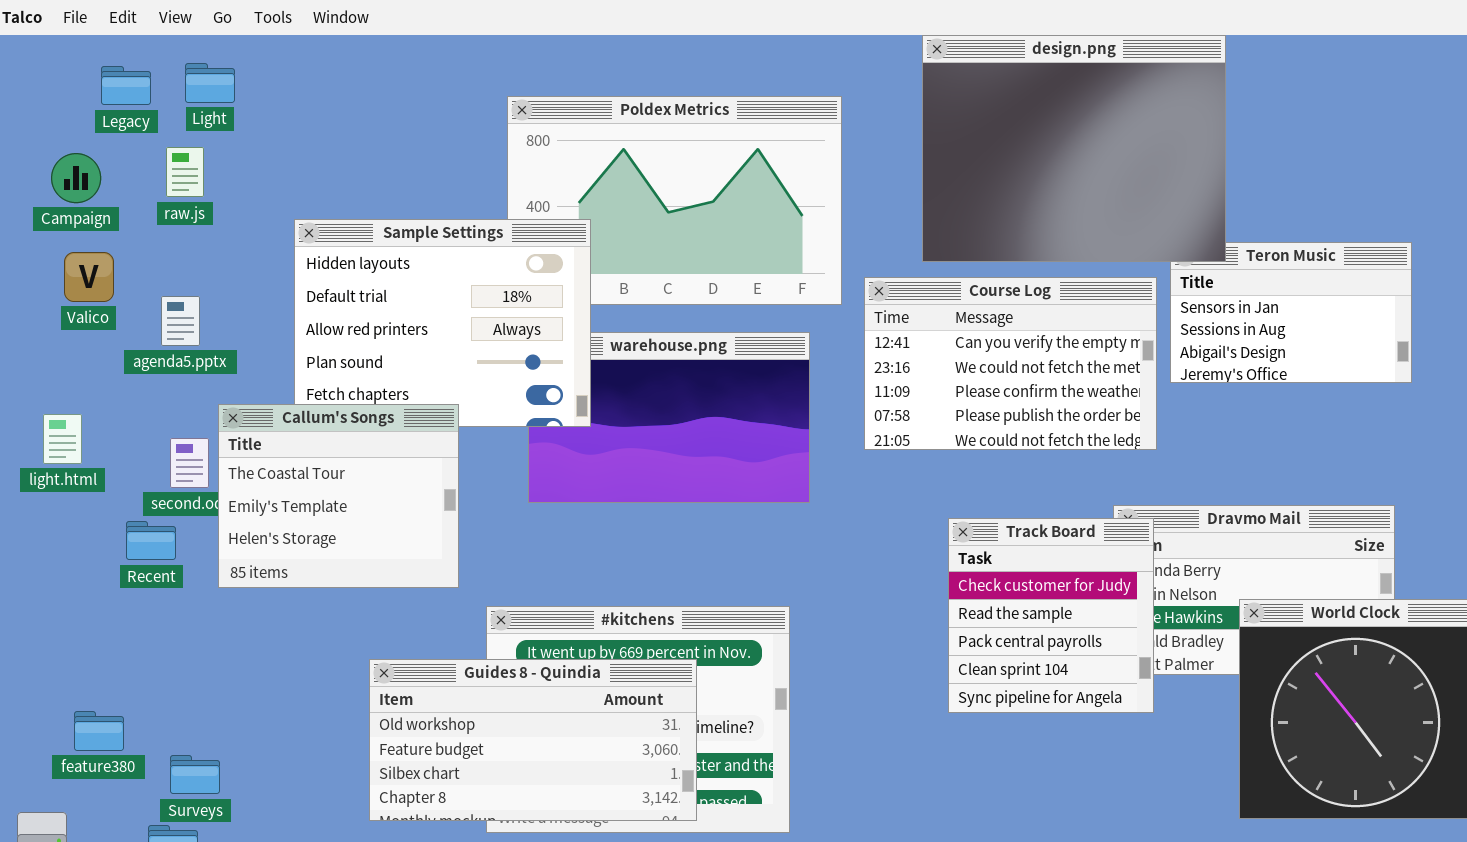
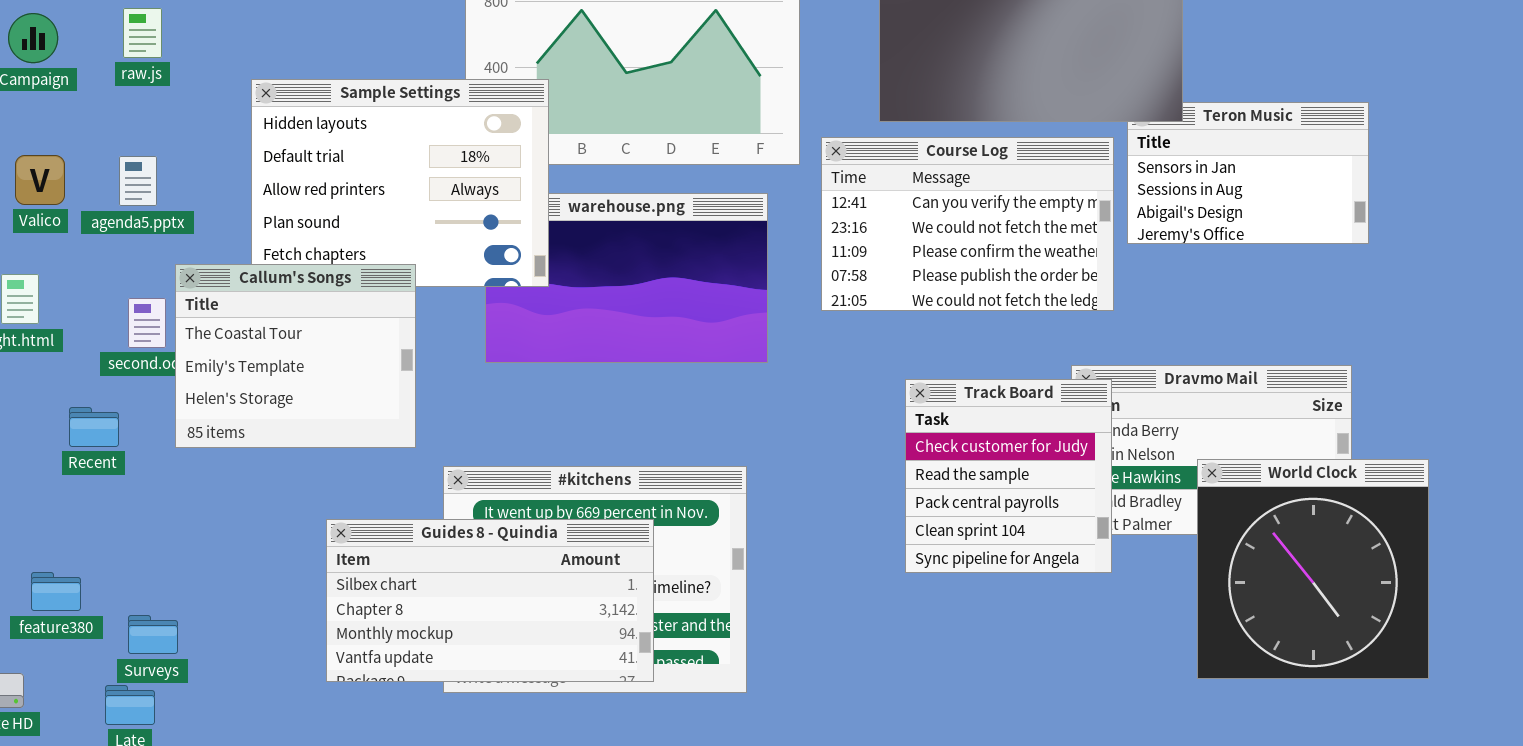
Valico: [64,252,114,302] -> [15,155,65,205], moved
Recent: [126,521,176,560] -> [69,407,119,447], moved
Guides 8 - Quindia: [369,659,697,821] -> [326,519,654,682], scrolled down 2 rows

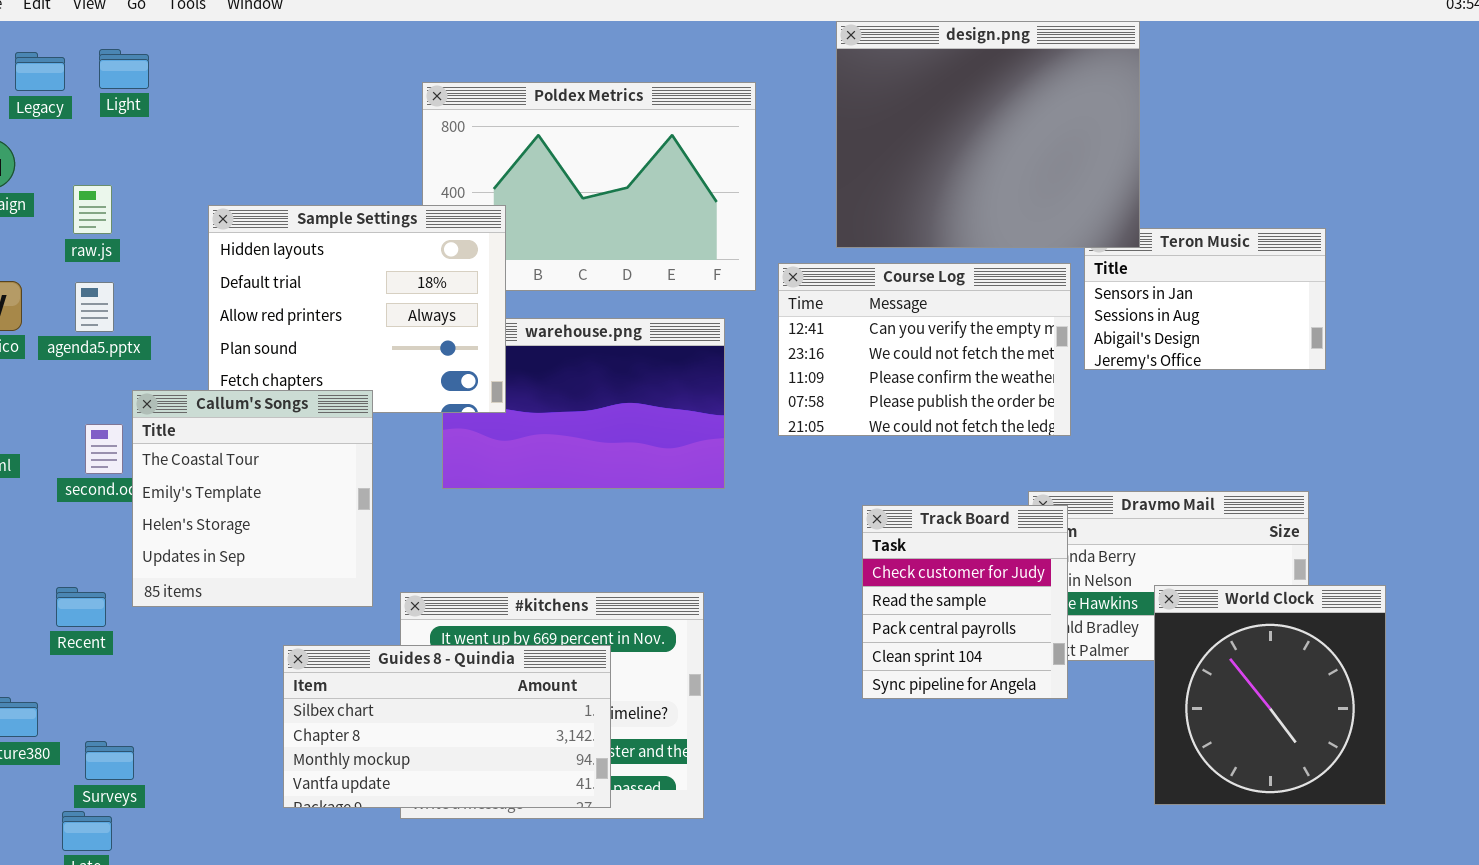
raw.js: [123,8,162,58] -> [73,185,112,234], moved
Callum's Songs: [175,264,416,448] -> [132,390,373,607], resized
Recent: [69,407,119,447] -> [56,587,106,627], moved

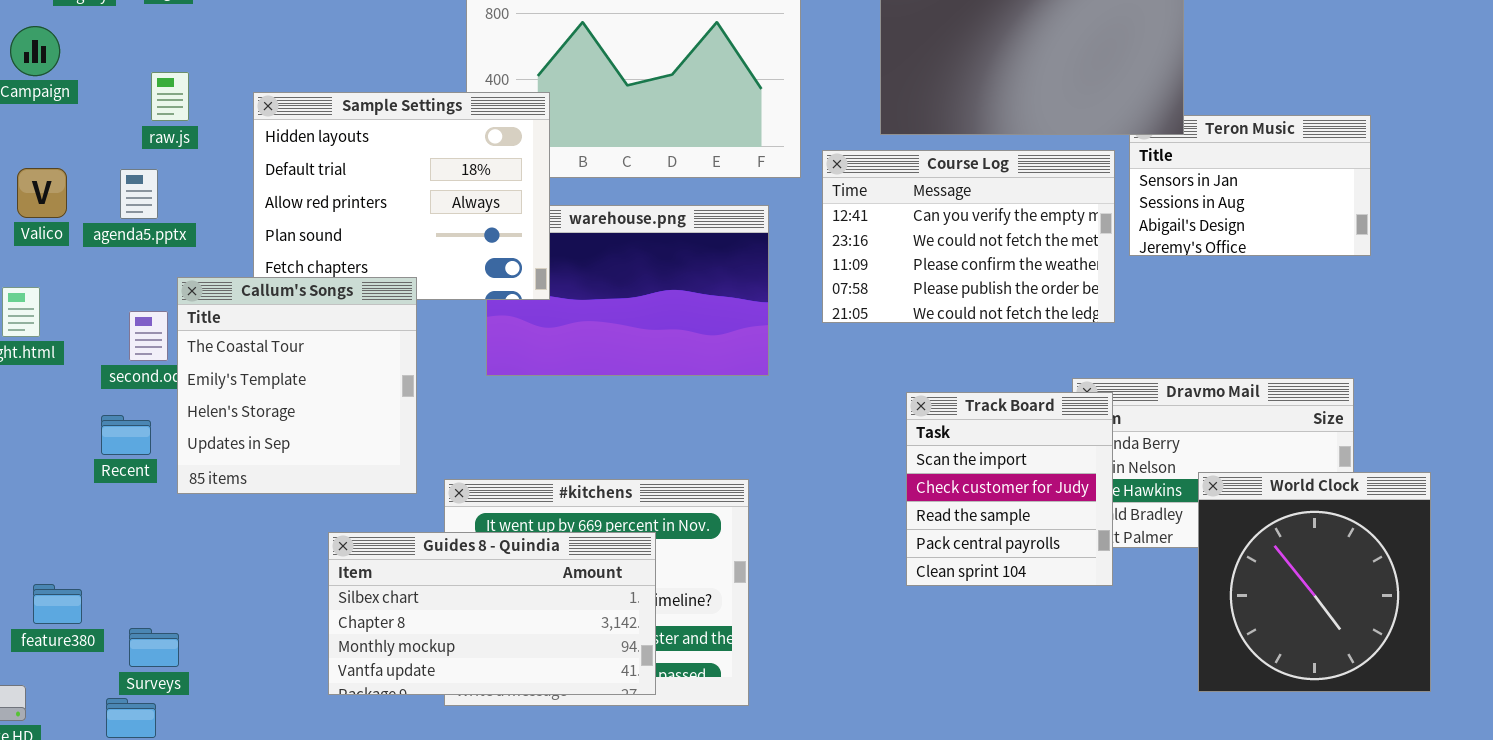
raw.js: [73,185,112,234] -> [151,72,189,121], moved
Track Board: [862,505,1068,699] -> [906,392,1113,586], scrolled up 1 row
Recent: [56,587,106,627] -> [101,415,151,455], moved

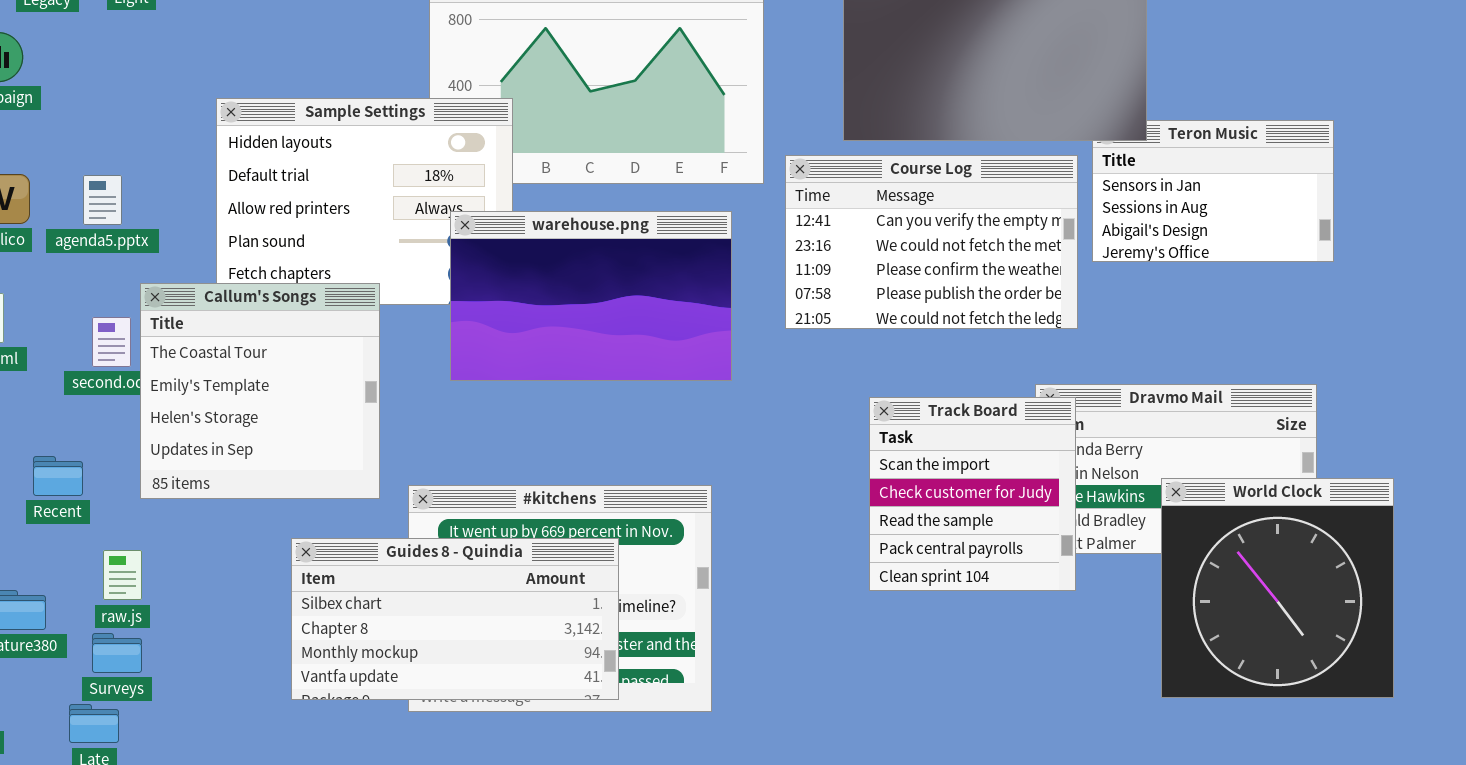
raw.js: [151,72,189,121] -> [103,550,142,600], moved
warehouse.png: [486,205,769,376] -> [450,211,732,381], raised
Recent: [101,415,151,455] -> [33,456,83,496], moved

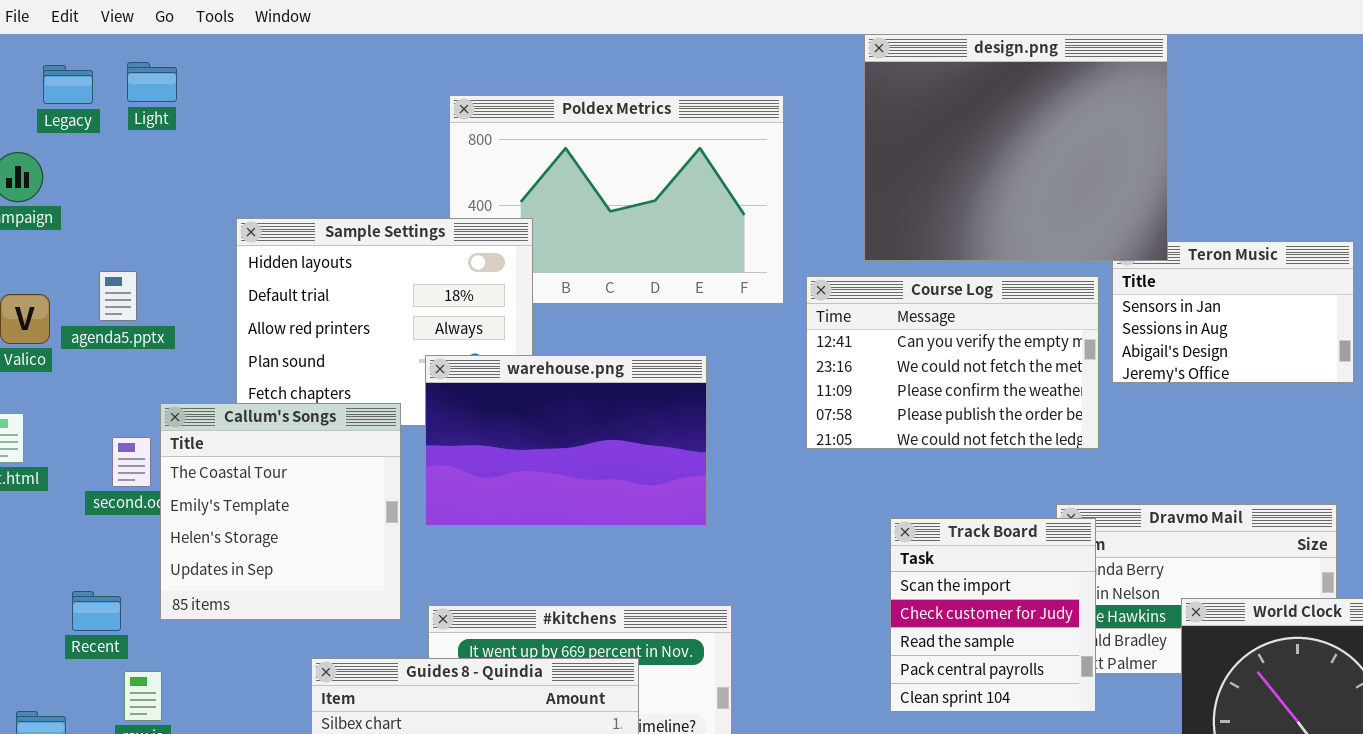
agenda5.pptx: [83,175,122,225] -> [99,271,137,321], moved
warehouse.png: [450,211,732,381] -> [425,355,707,526], moved
Recent: [33,456,83,496] -> [72,591,121,631], moved

